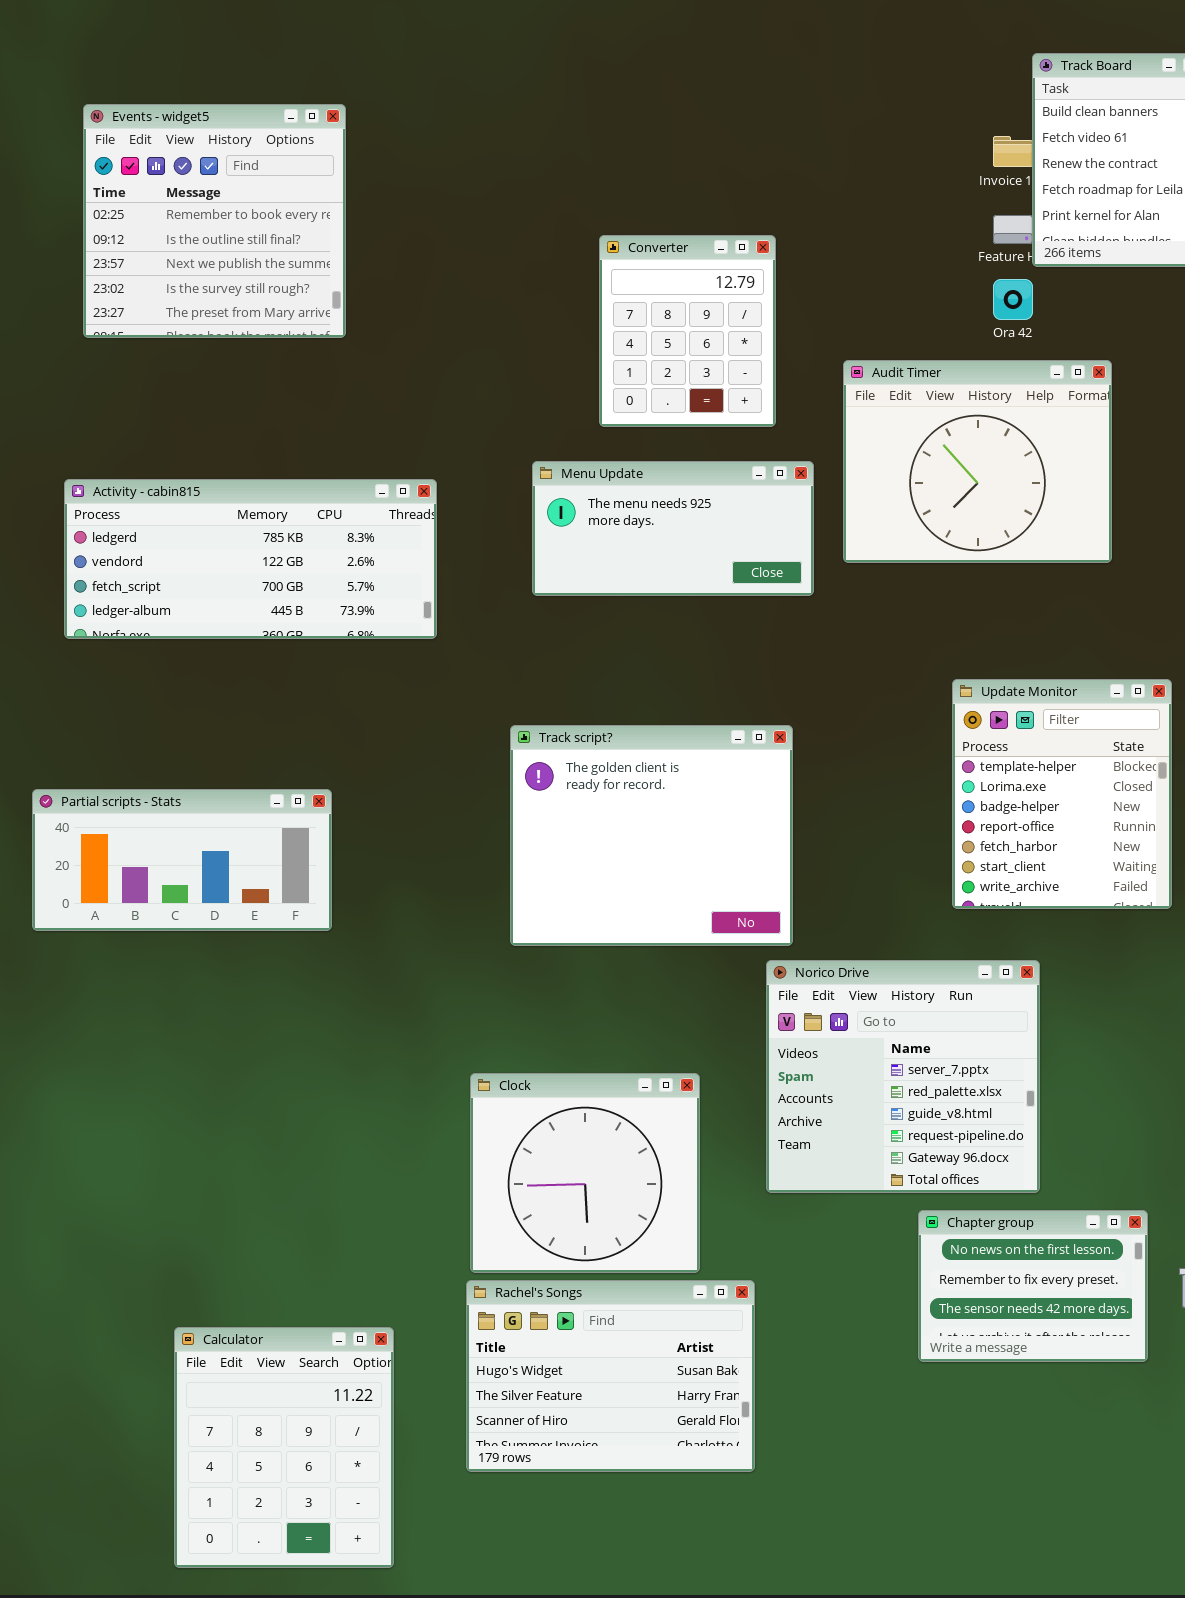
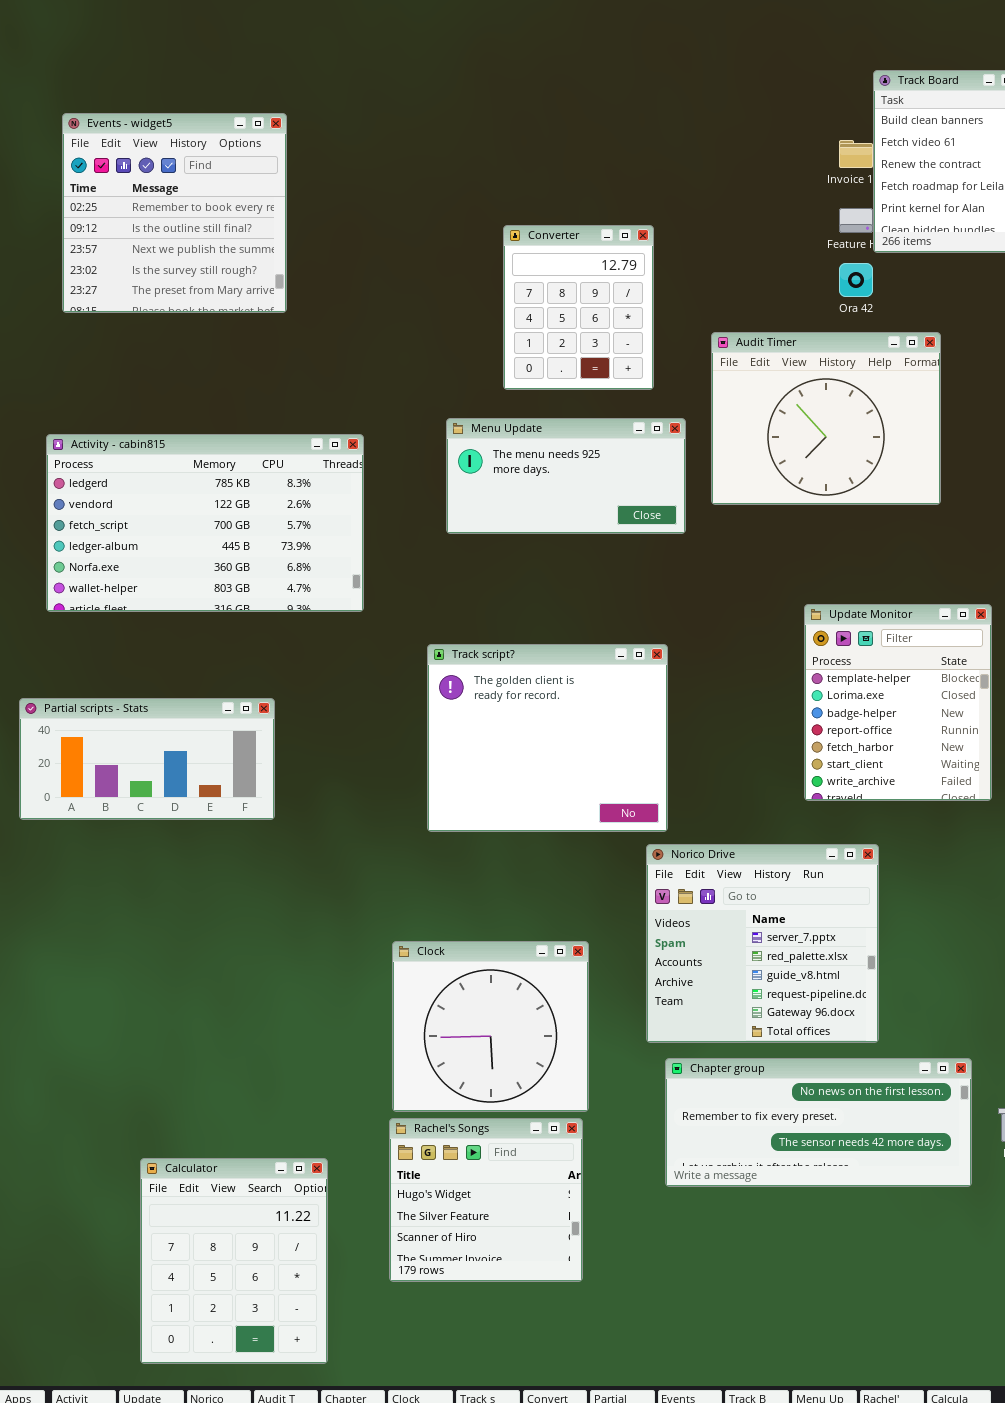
Activity - cabin815: [64,479,437,639] -> [46,434,364,612], resized
Chapter group: [918,1210,1148,1362] -> [665,1058,972,1187], resized
Rachel's Songs: [466,1280,755,1472] -> [389,1118,583,1282], resized

